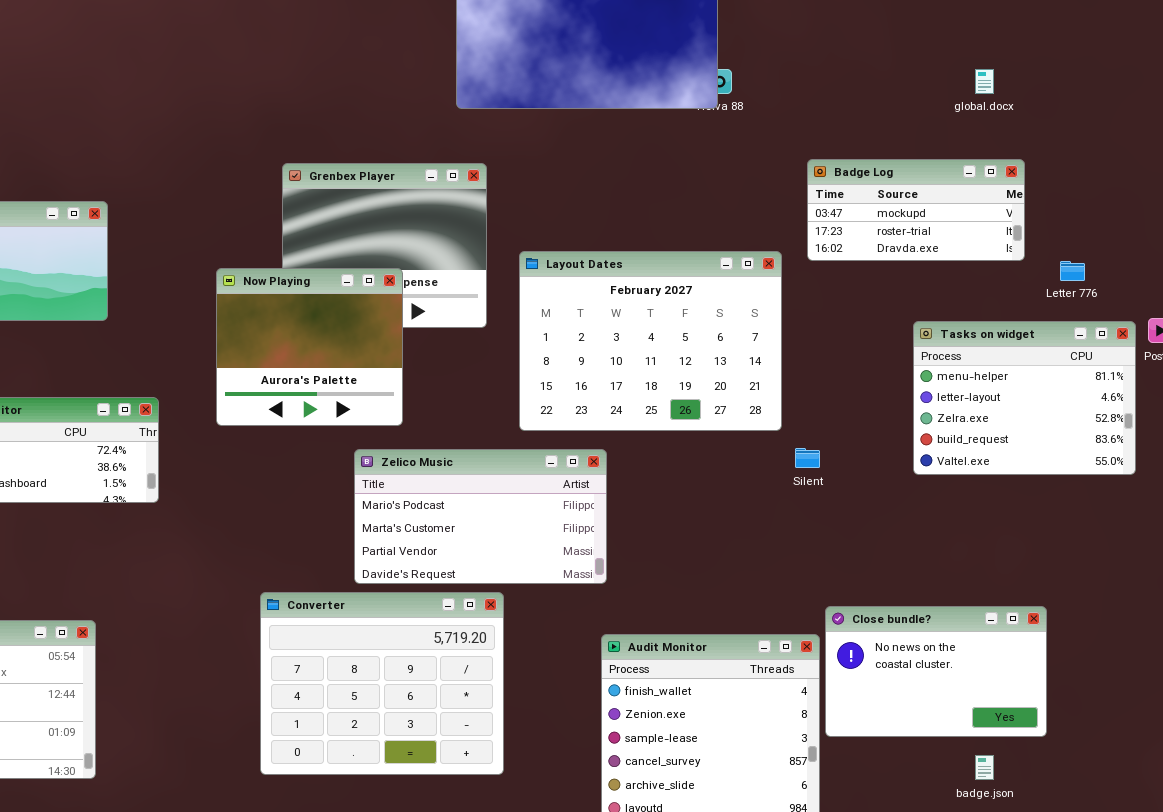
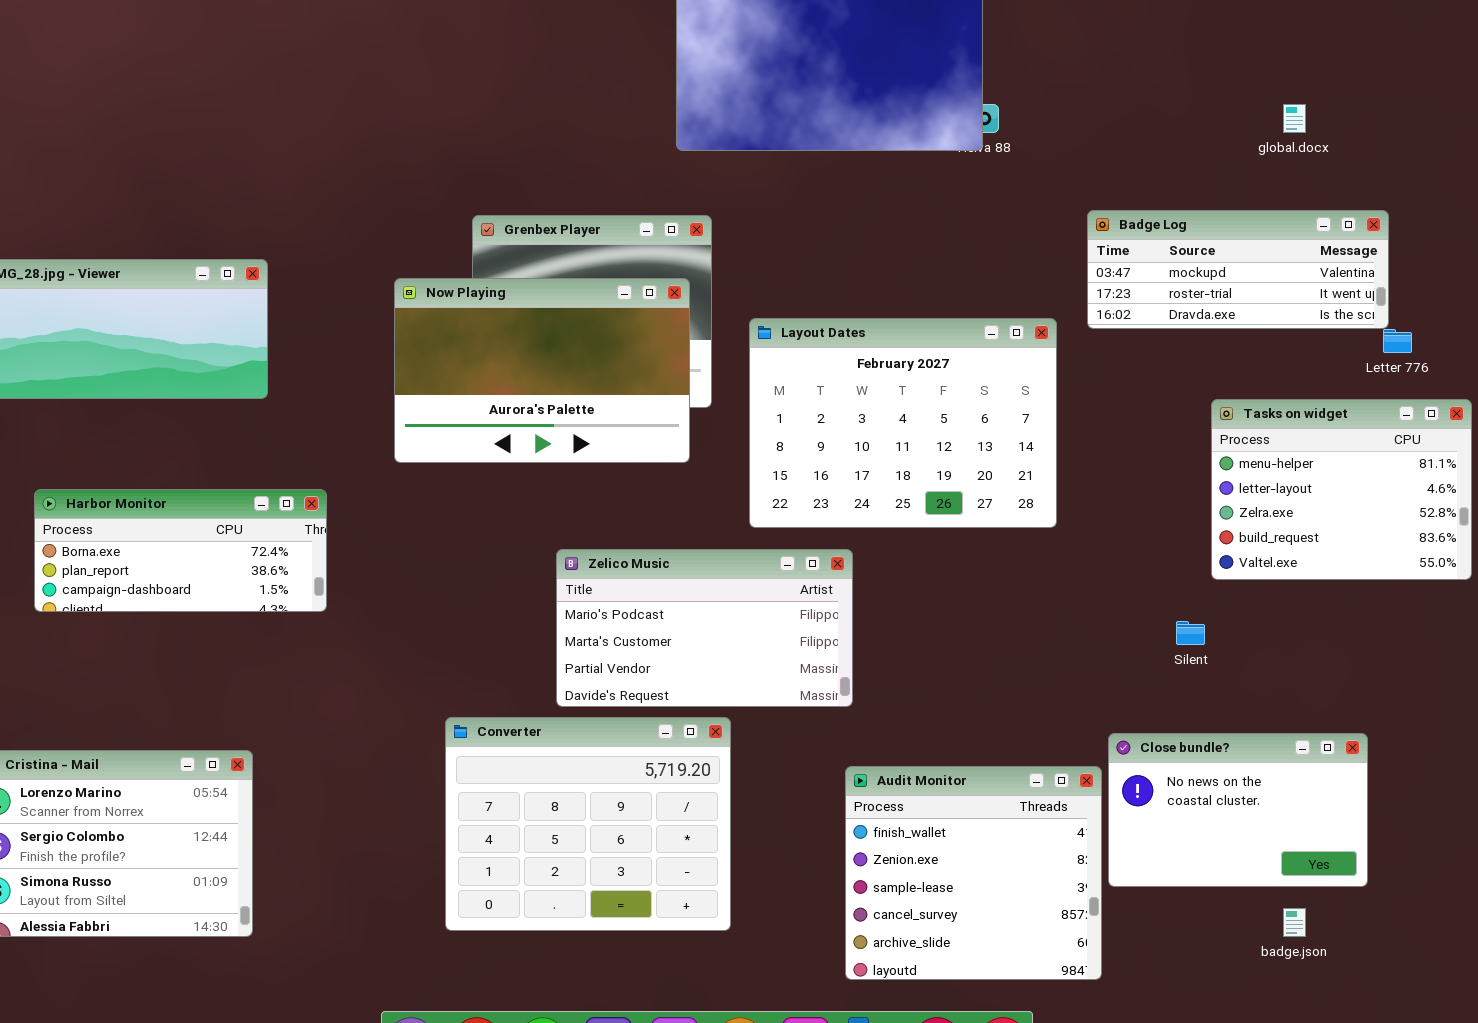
Badge Log: [807,159,1025,261] -> [1087,210,1389,329], resized
Now Playing: [216,268,403,426] -> [394,278,690,463], moved, resized
Silent: [795,448,820,468] -> [1176,621,1205,645], moved

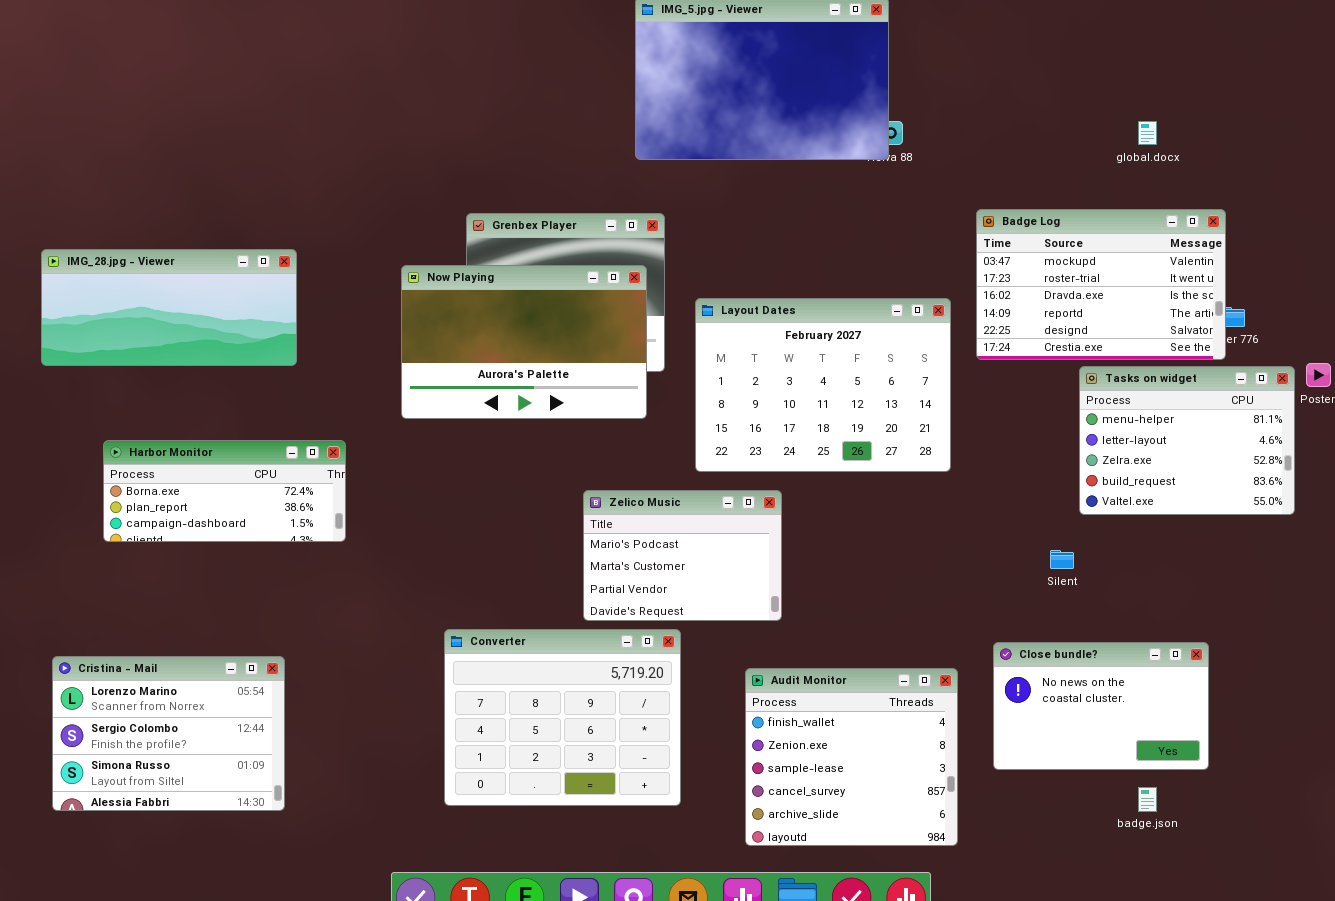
Badge Log: [1087,210,1389,329] -> [976,209,1226,360], resized
Zelico Music: [556,549,853,707] -> [583,490,782,621], resized
Audit Monitor: [845,766,1102,980] -> [745,668,958,846], moved

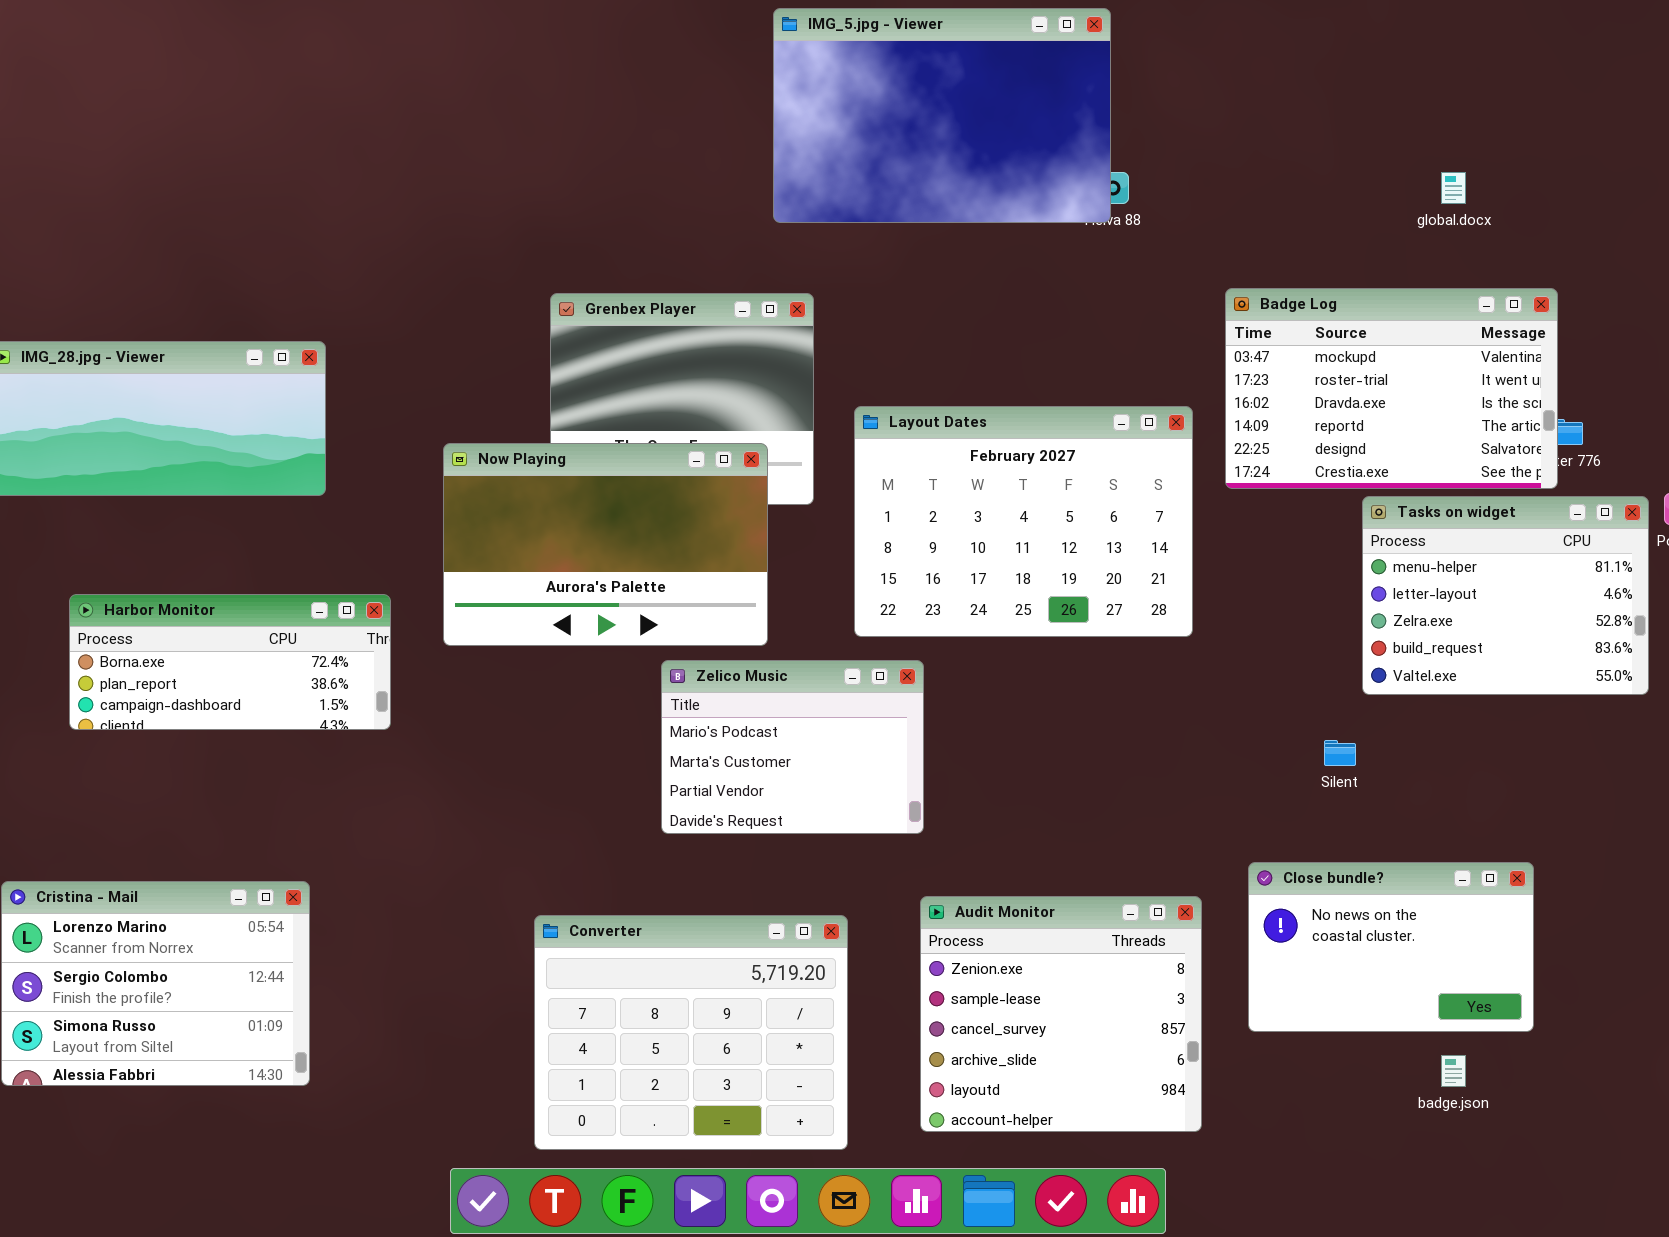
Now Playing: [401,265,647,419] -> [443,443,768,646], moved
Zelico Music: [583,490,782,621] -> [661,660,924,834], moved
Converter: [444,629,681,806] -> [534,915,848,1150], moved
Audit Monitor: [745,668,958,846] -> [920,896,1202,1132], scrolled down 1 row

